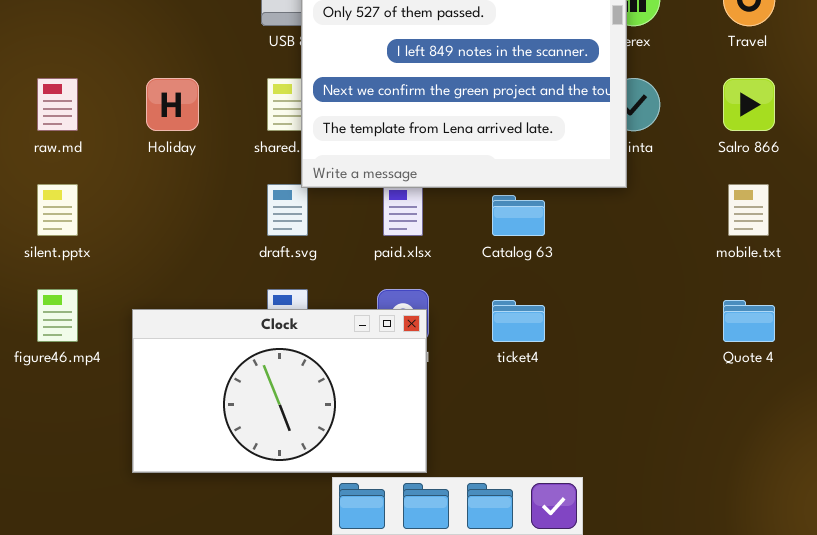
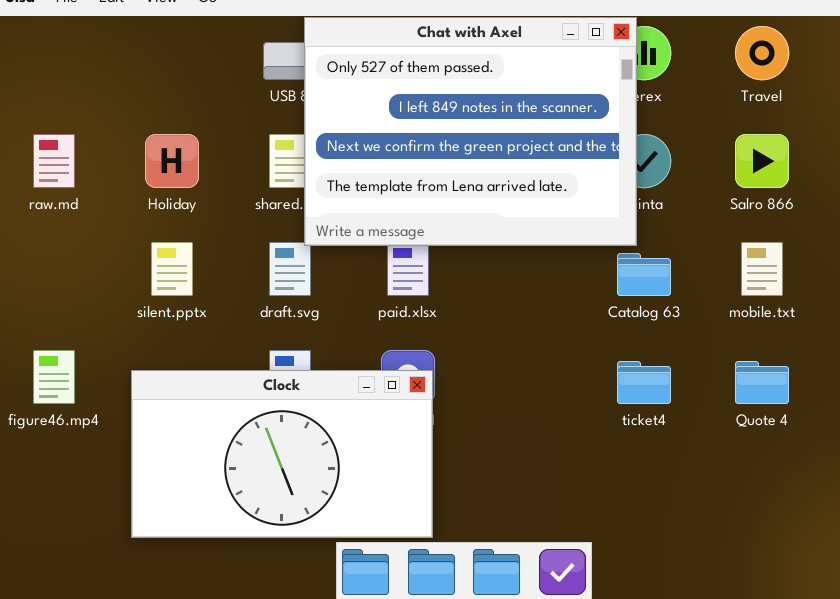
silent.pptx: [37,184,78,236] -> [151,242,193,296], moved
Catalog 63: [492,195,545,236] -> [617,253,671,296], moved
ticket4: [492,300,545,342] -> [617,361,671,404], moved

